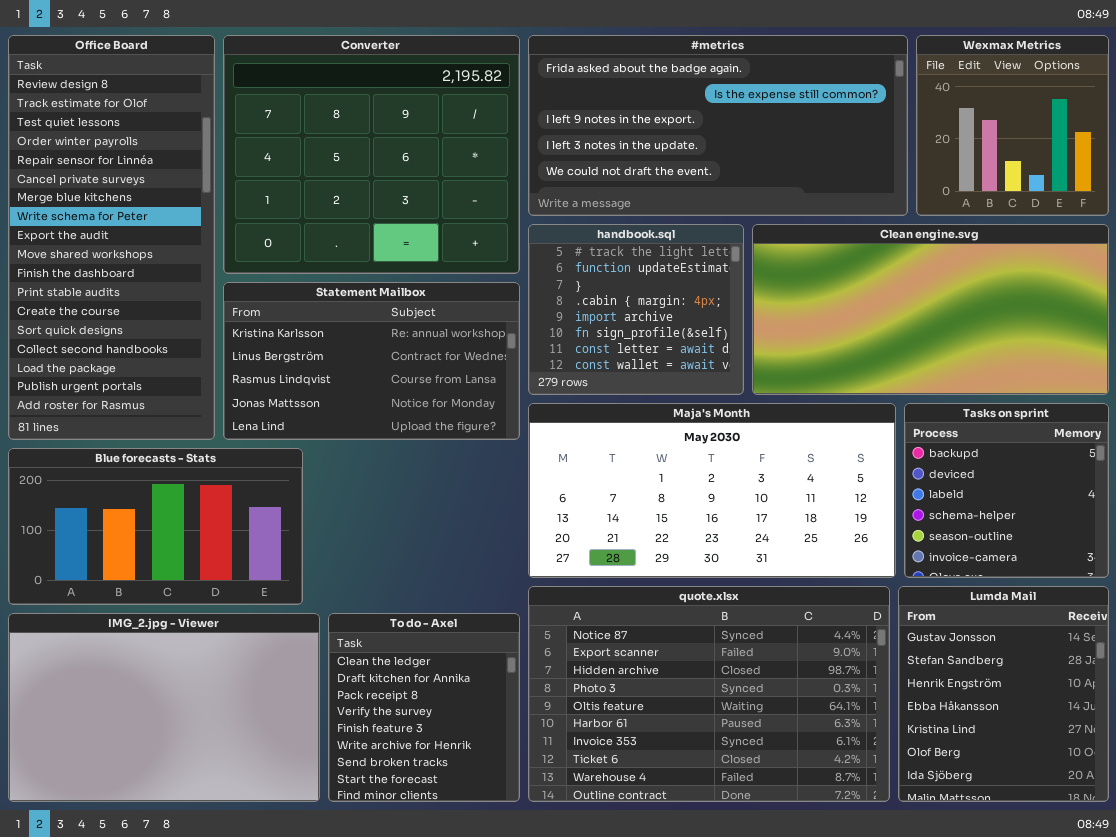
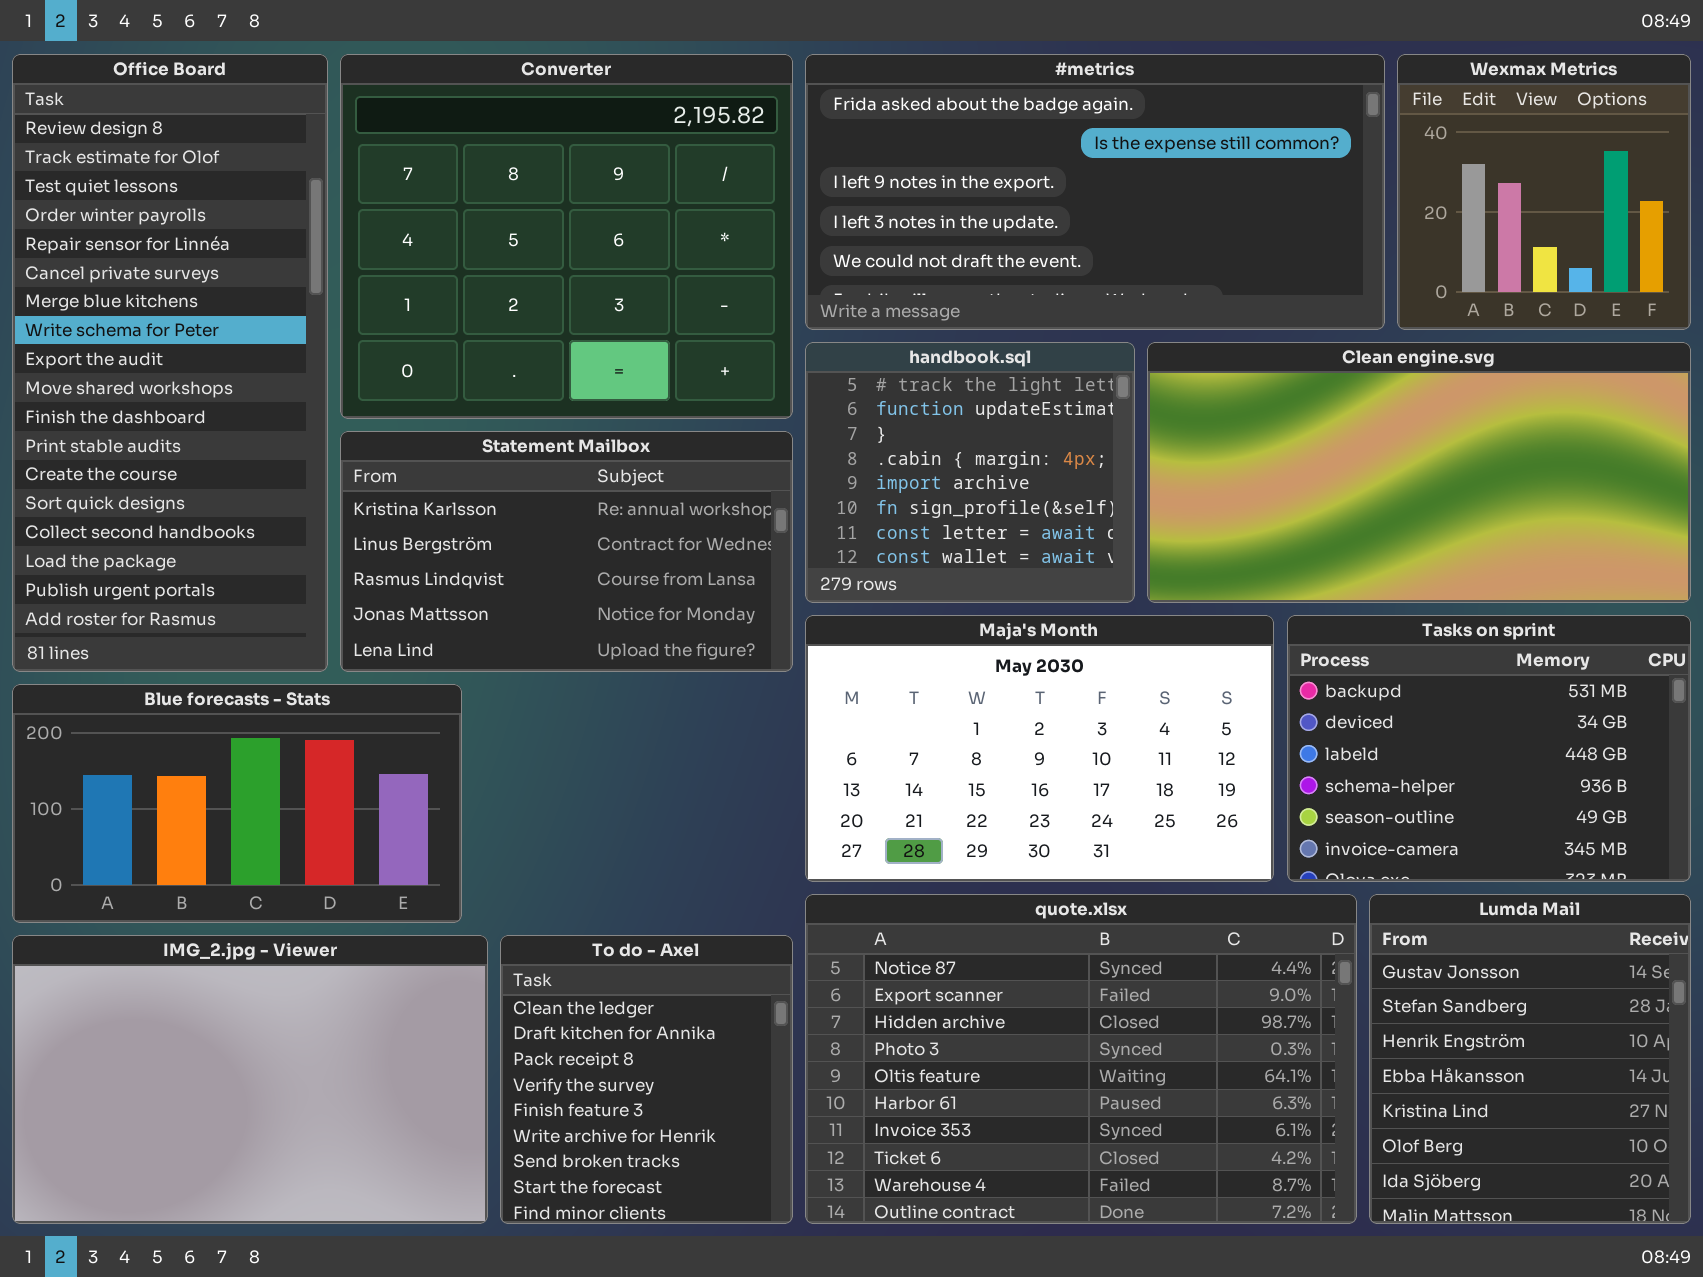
Maja's Month: [528,403,896,578] -> [805,615,1274,882], resized
Tasks on sprint: [904,403,1109,578] -> [1287,615,1691,882], resized

